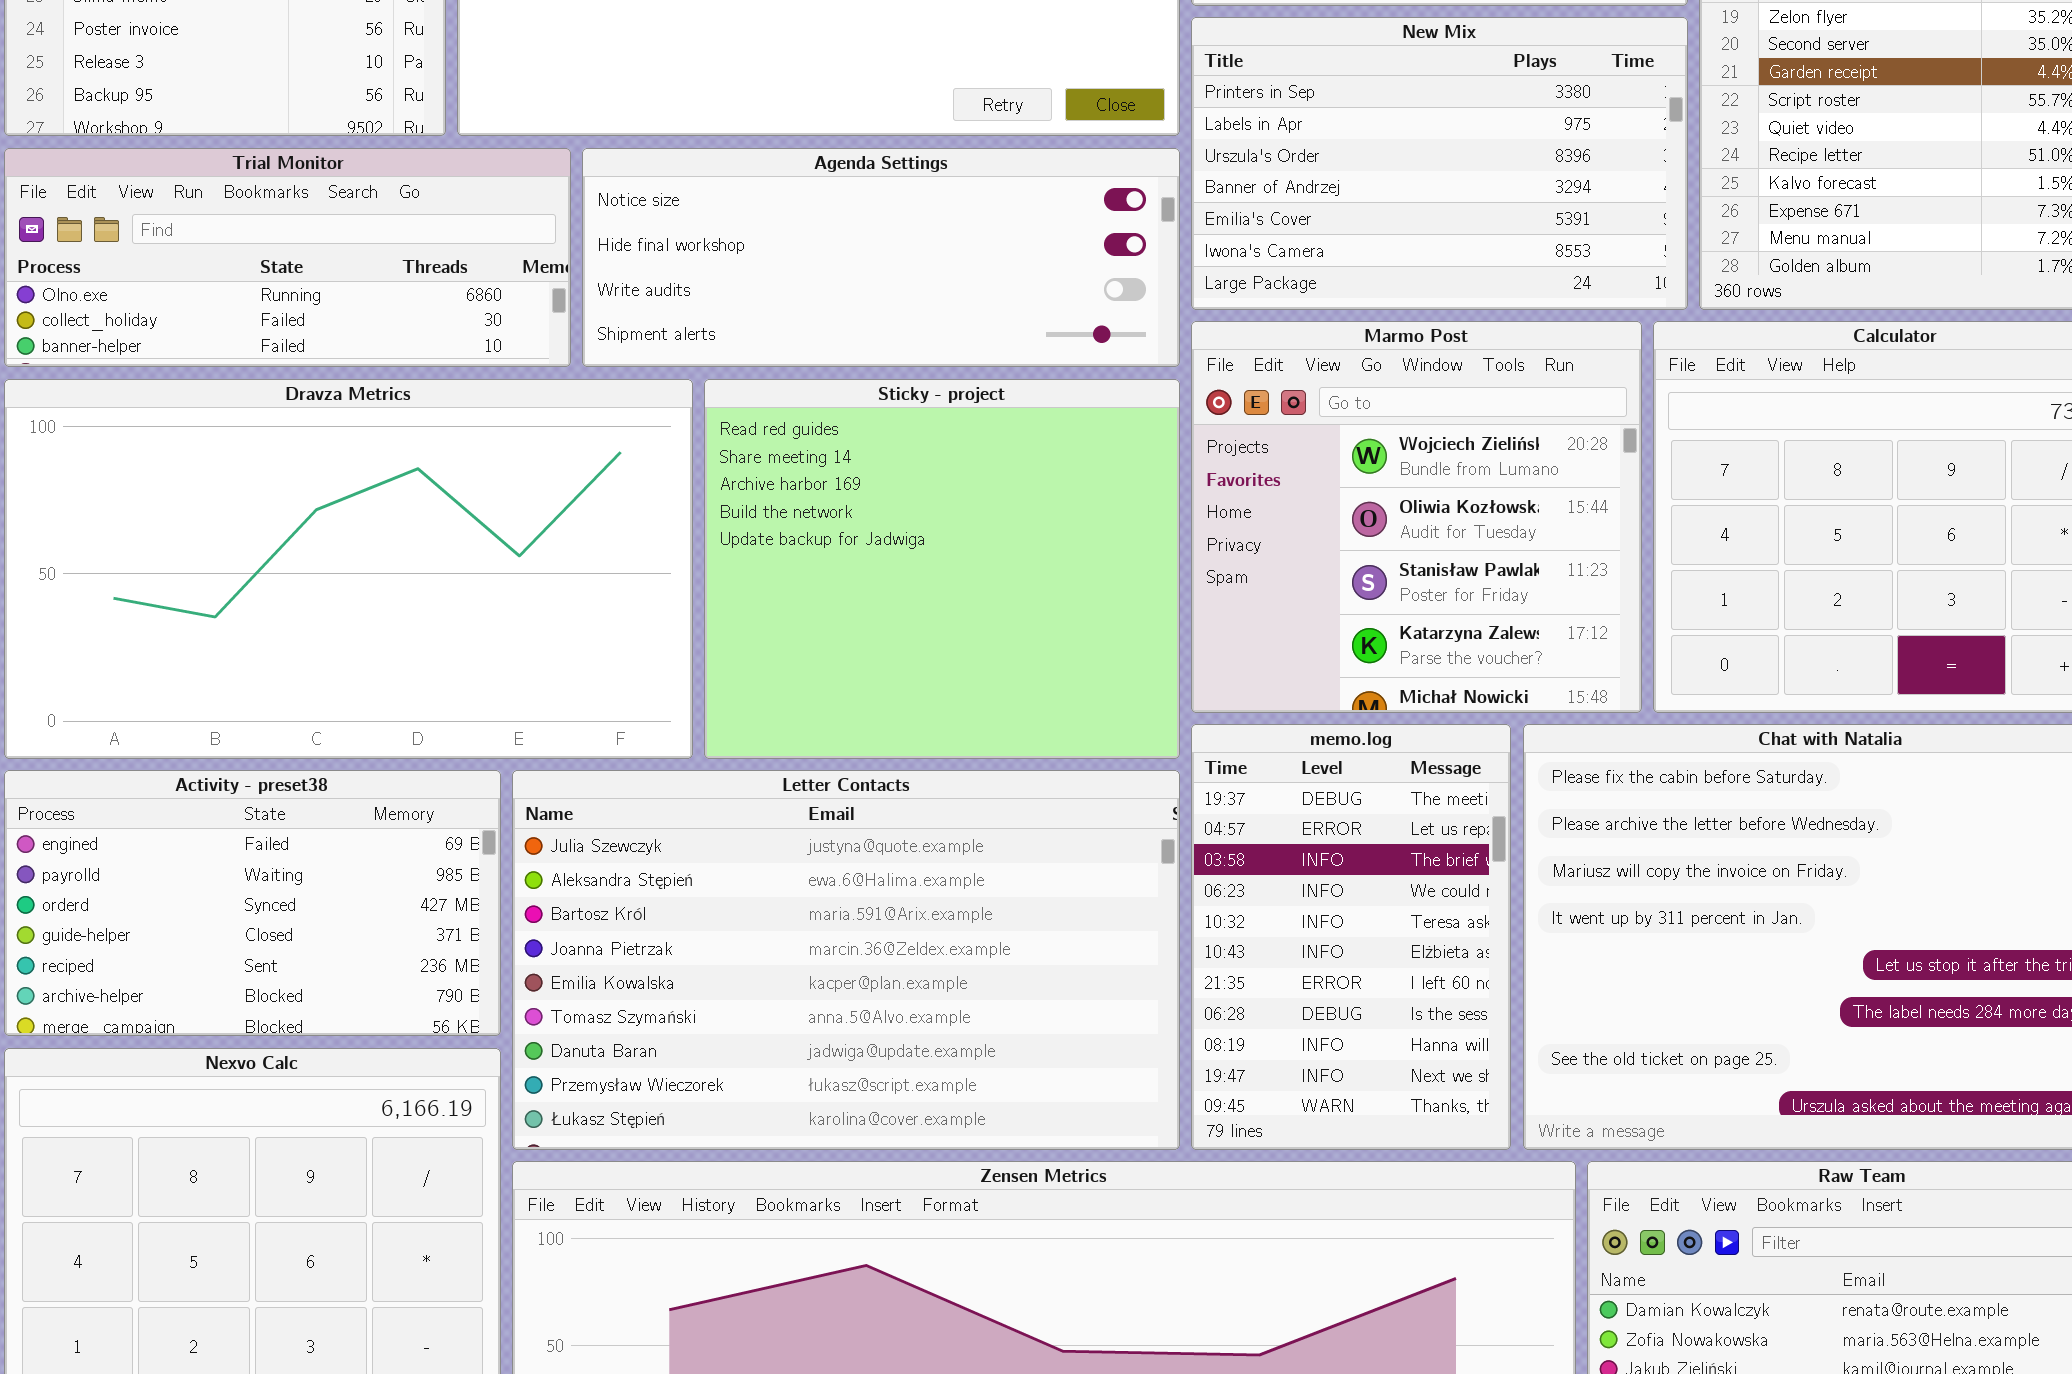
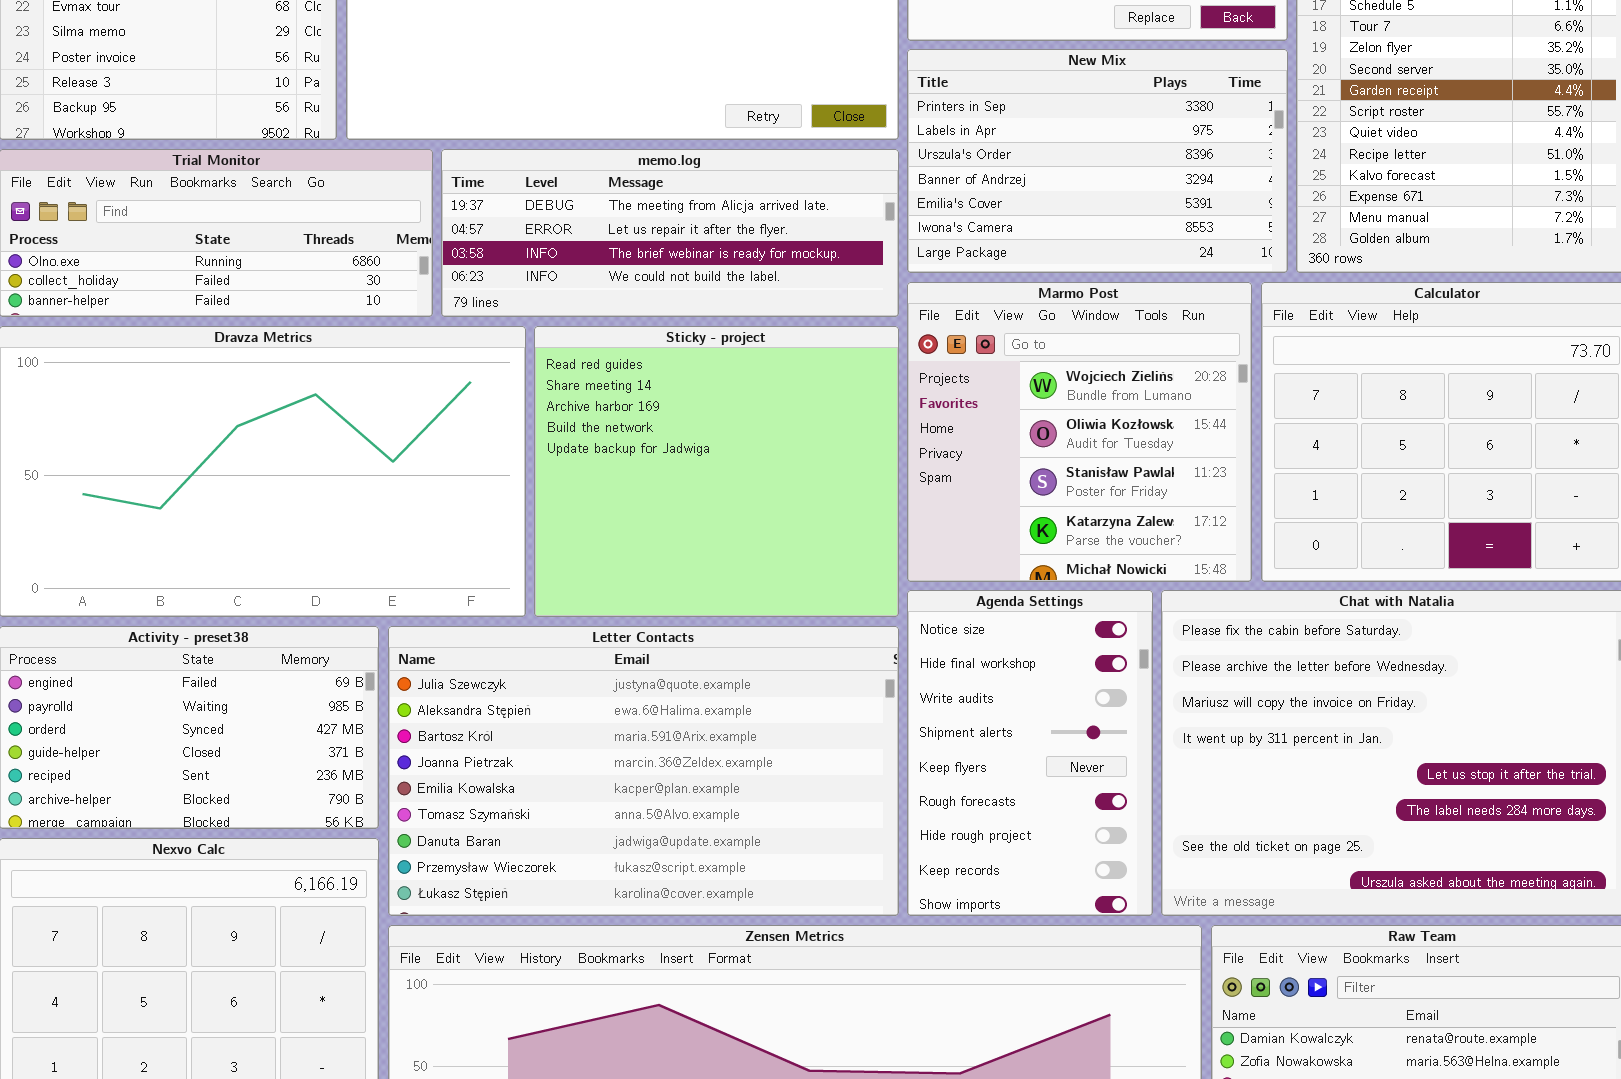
Agenda Settings: [582,148,1180,367] -> [907,590,1153,916], moved, resized
memo.log: [1191,724,1511,1150] -> [441,149,899,317], moved, resized

